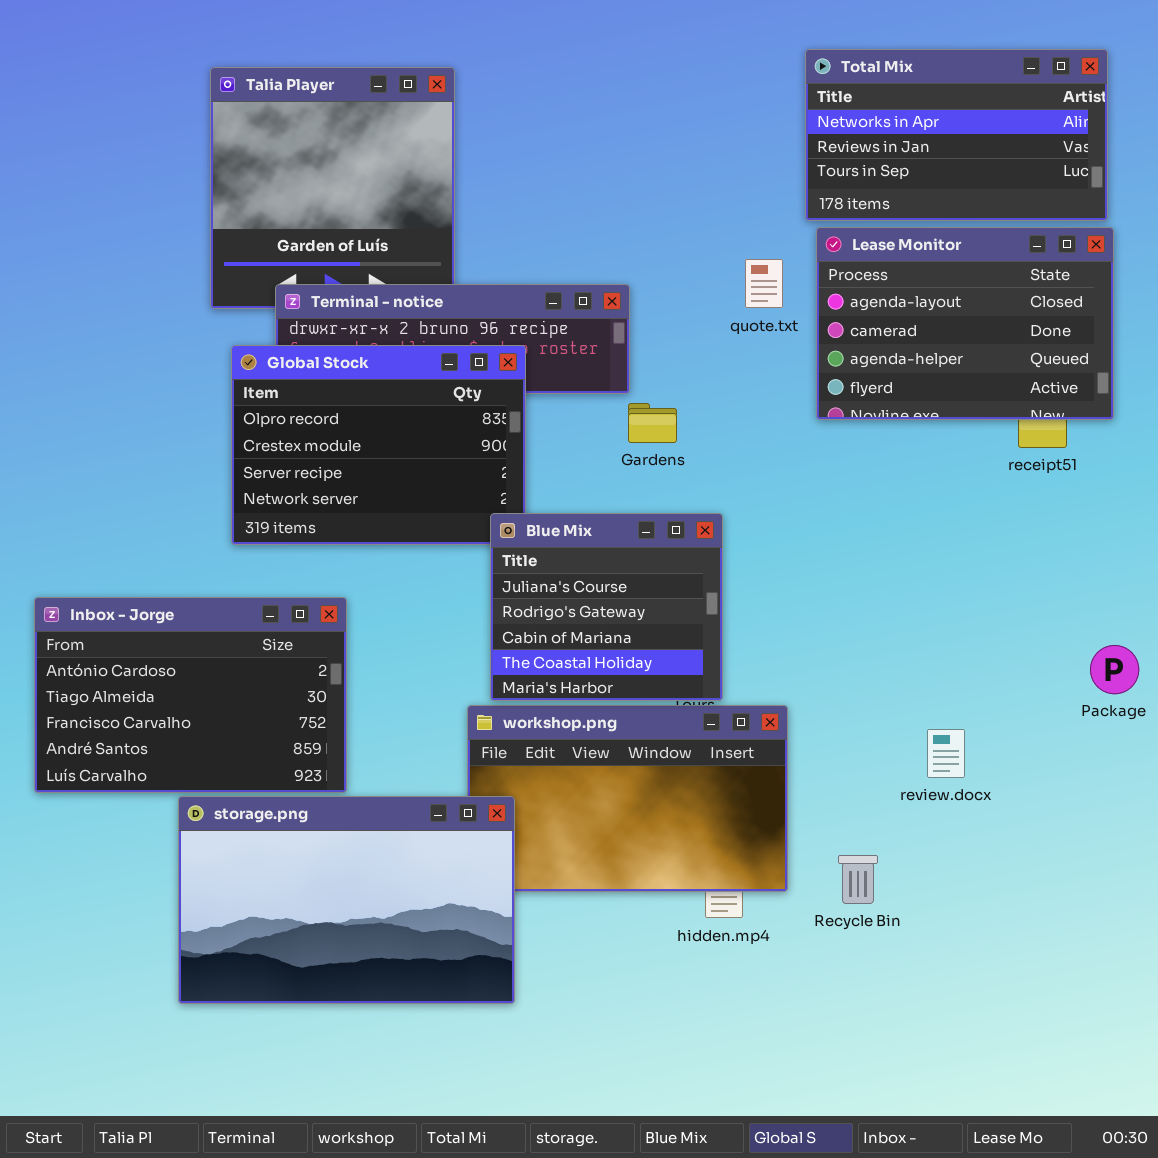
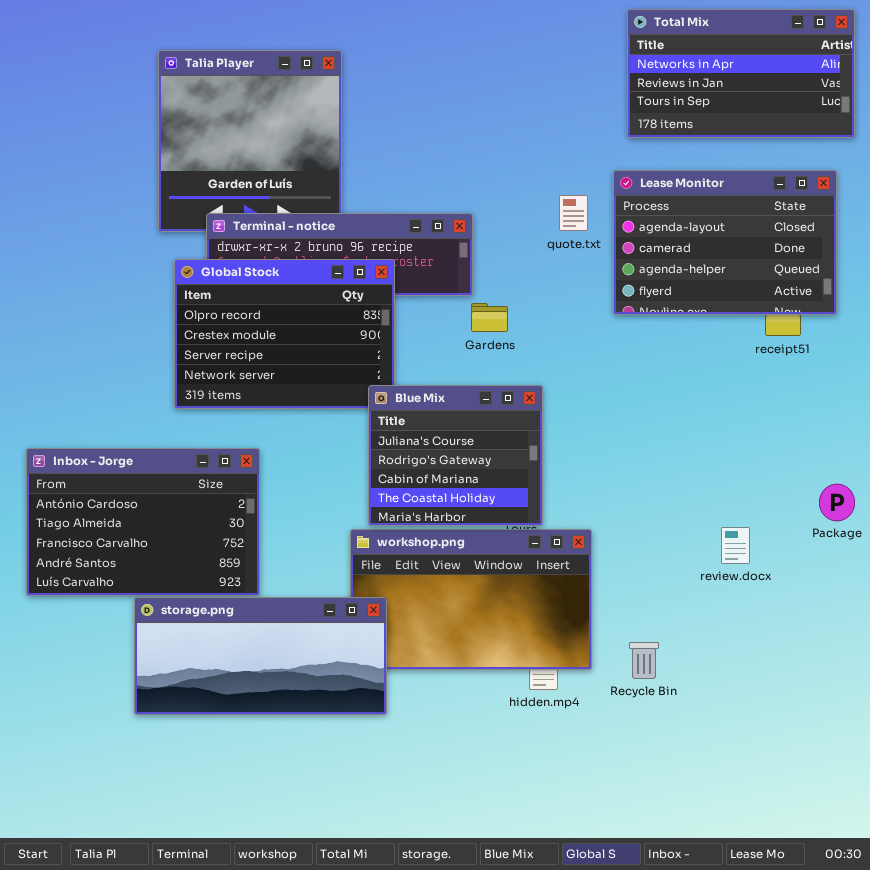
Total Mix: [805,49,1108,221] -> [627,9,855,138], moved
review.docx: [927,729,965,778] -> [721,527,750,564], moved
storage.png: [178,796,515,1004] -> [134,597,387,715], resized

